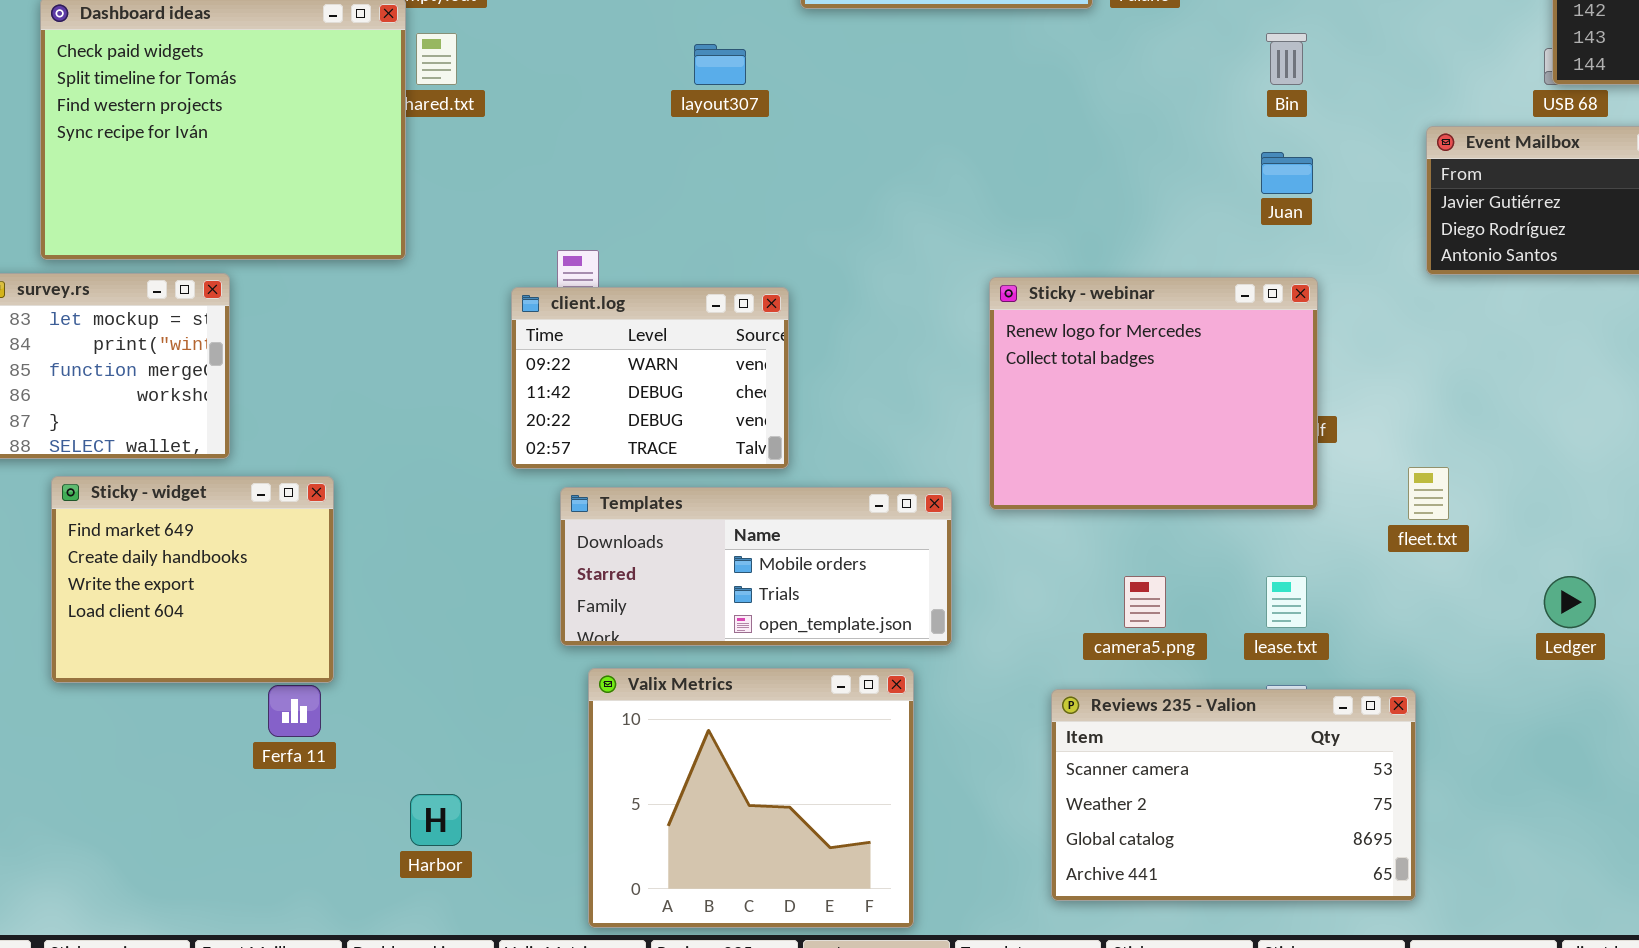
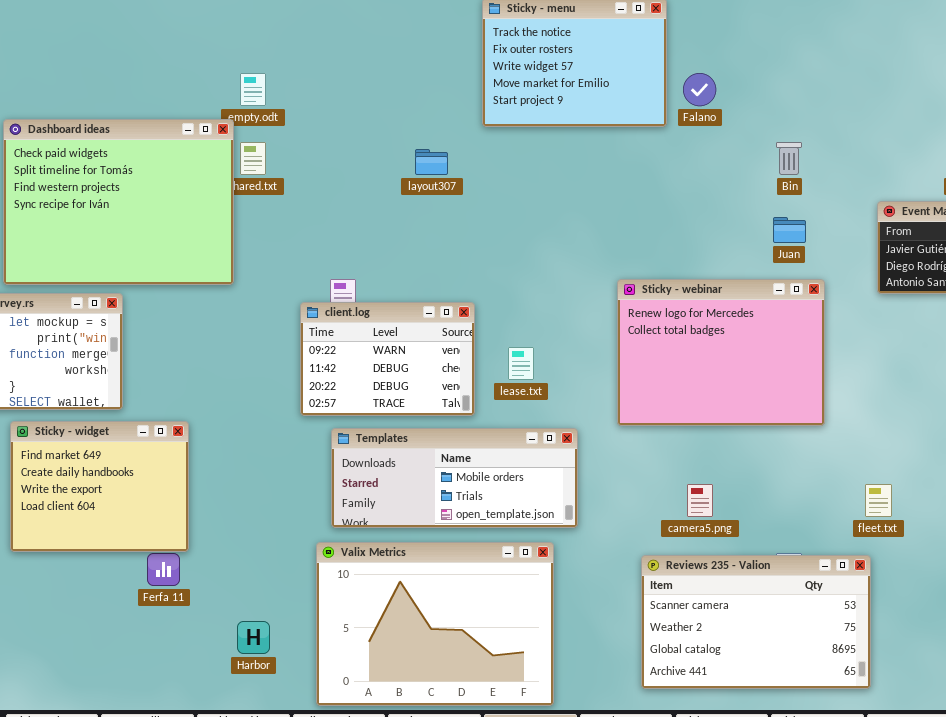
Sticky - webinar: [989,277,1318,510] -> [617,279,825,426], moved
fleet.txt: [1408,467,1449,520] -> [865,484,892,517], moved
lease.txt: [1266,576,1307,628] -> [508,347,534,380], moved
Valix Metrics: [588,668,914,928] -> [316,542,554,706], resized

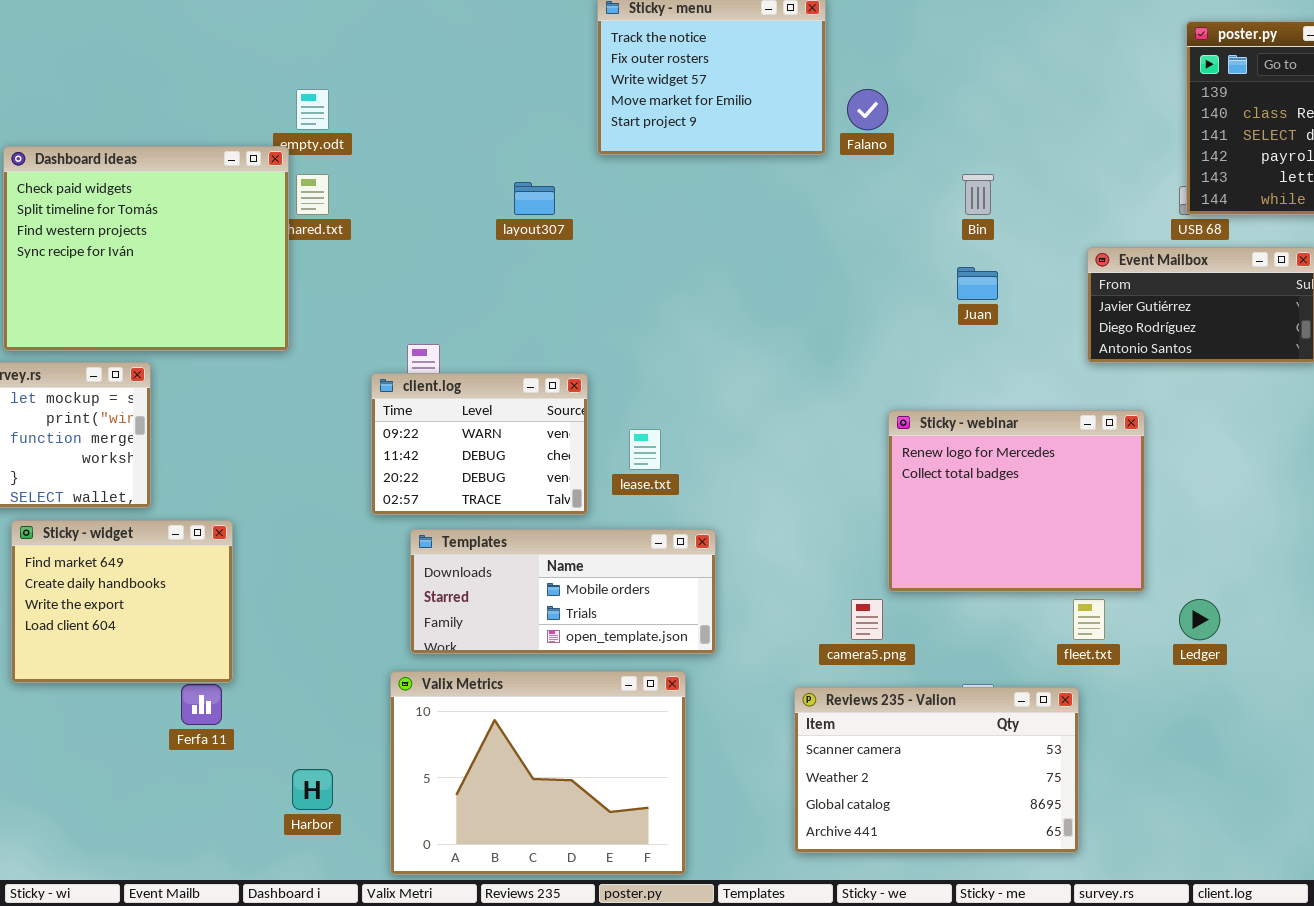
Sticky - webinar: [617,279,825,426] -> [888,410,1145,592], moved

